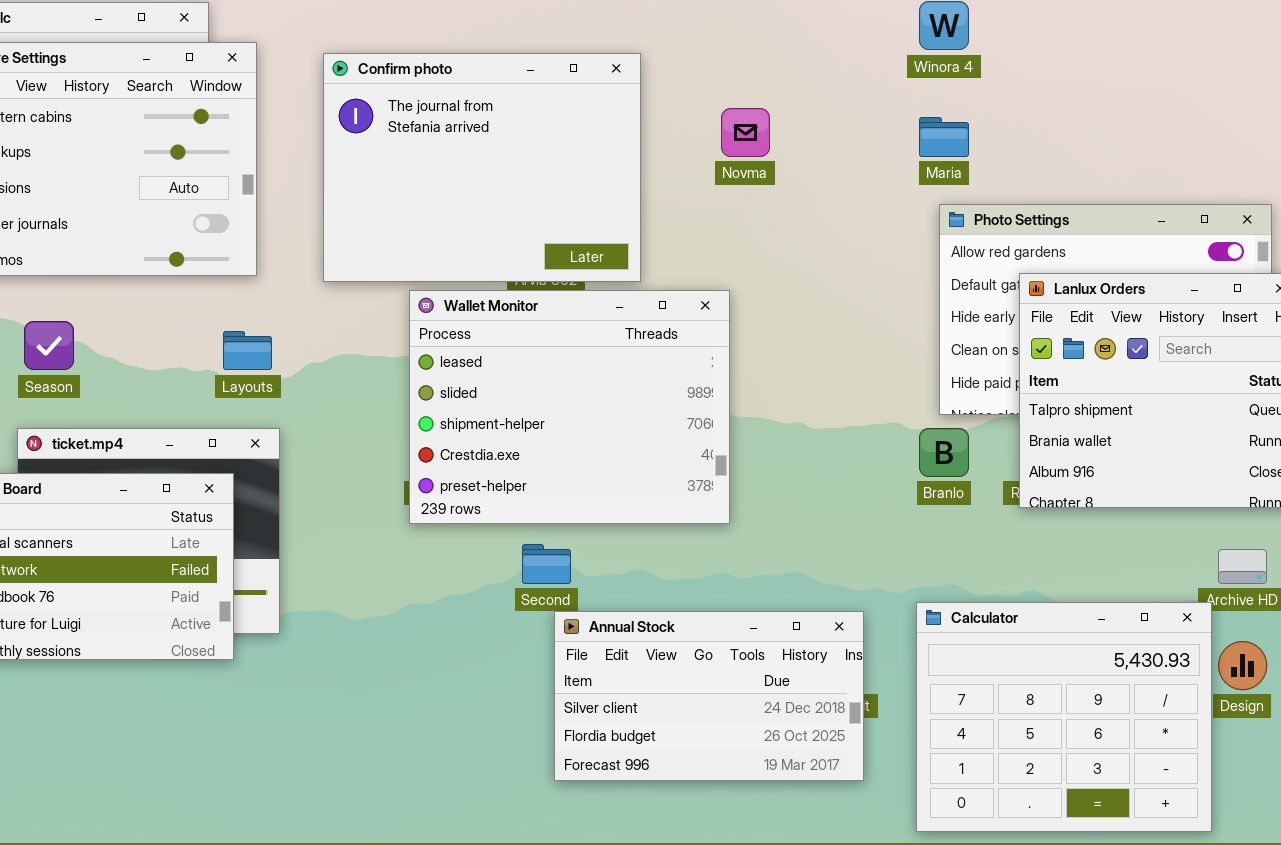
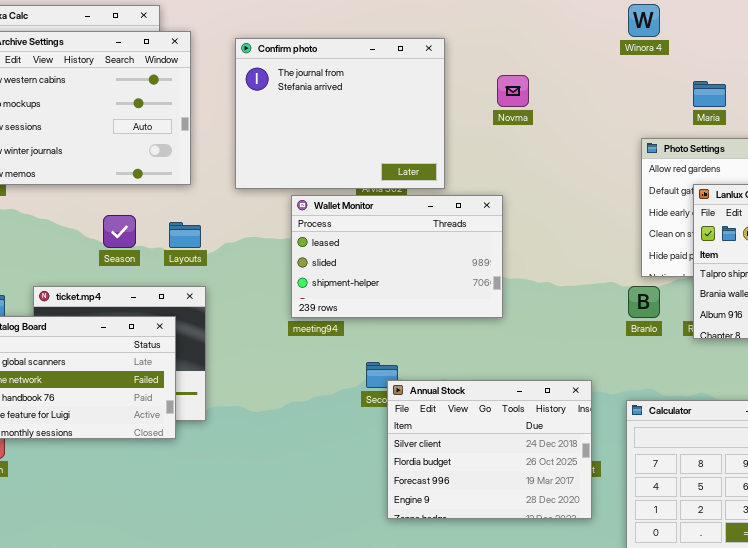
Maria: [919,117,969,157] -> [693,81,726,107], moved
Wallet Monitor: [409,290,730,524] -> [291,195,503,318], resized
Season: [24,321,74,370] -> [103,215,136,248], moved
Annual Stock: [554,611,864,781] -> [387,380,592,519], resized

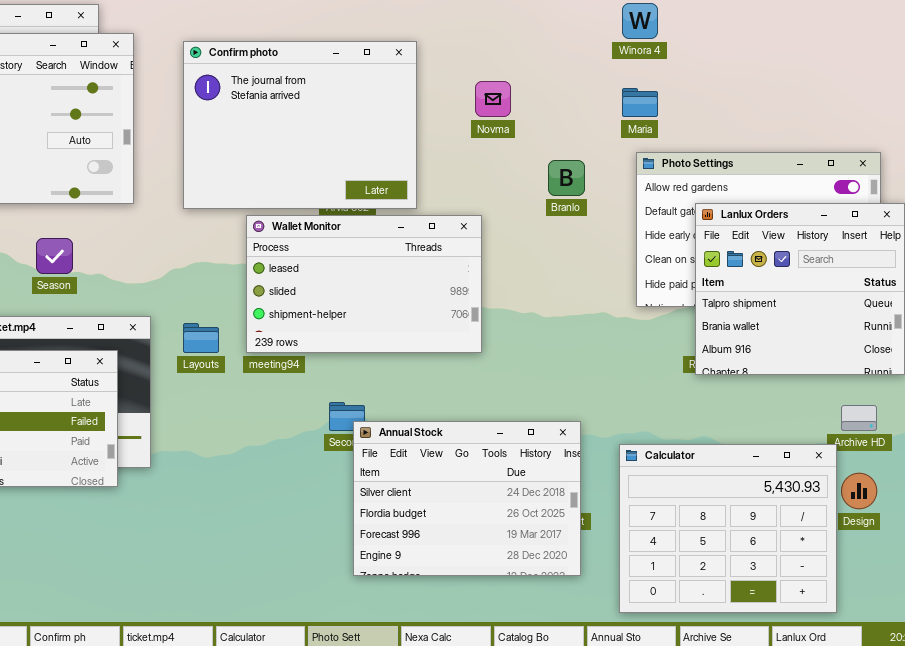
Maria: [693,81,726,107] -> [622,88,658,117], moved
Layouts: [169,222,201,248] -> [183,323,219,353], moved
Branlo: [628,286,660,318] -> [548,160,585,196], moved

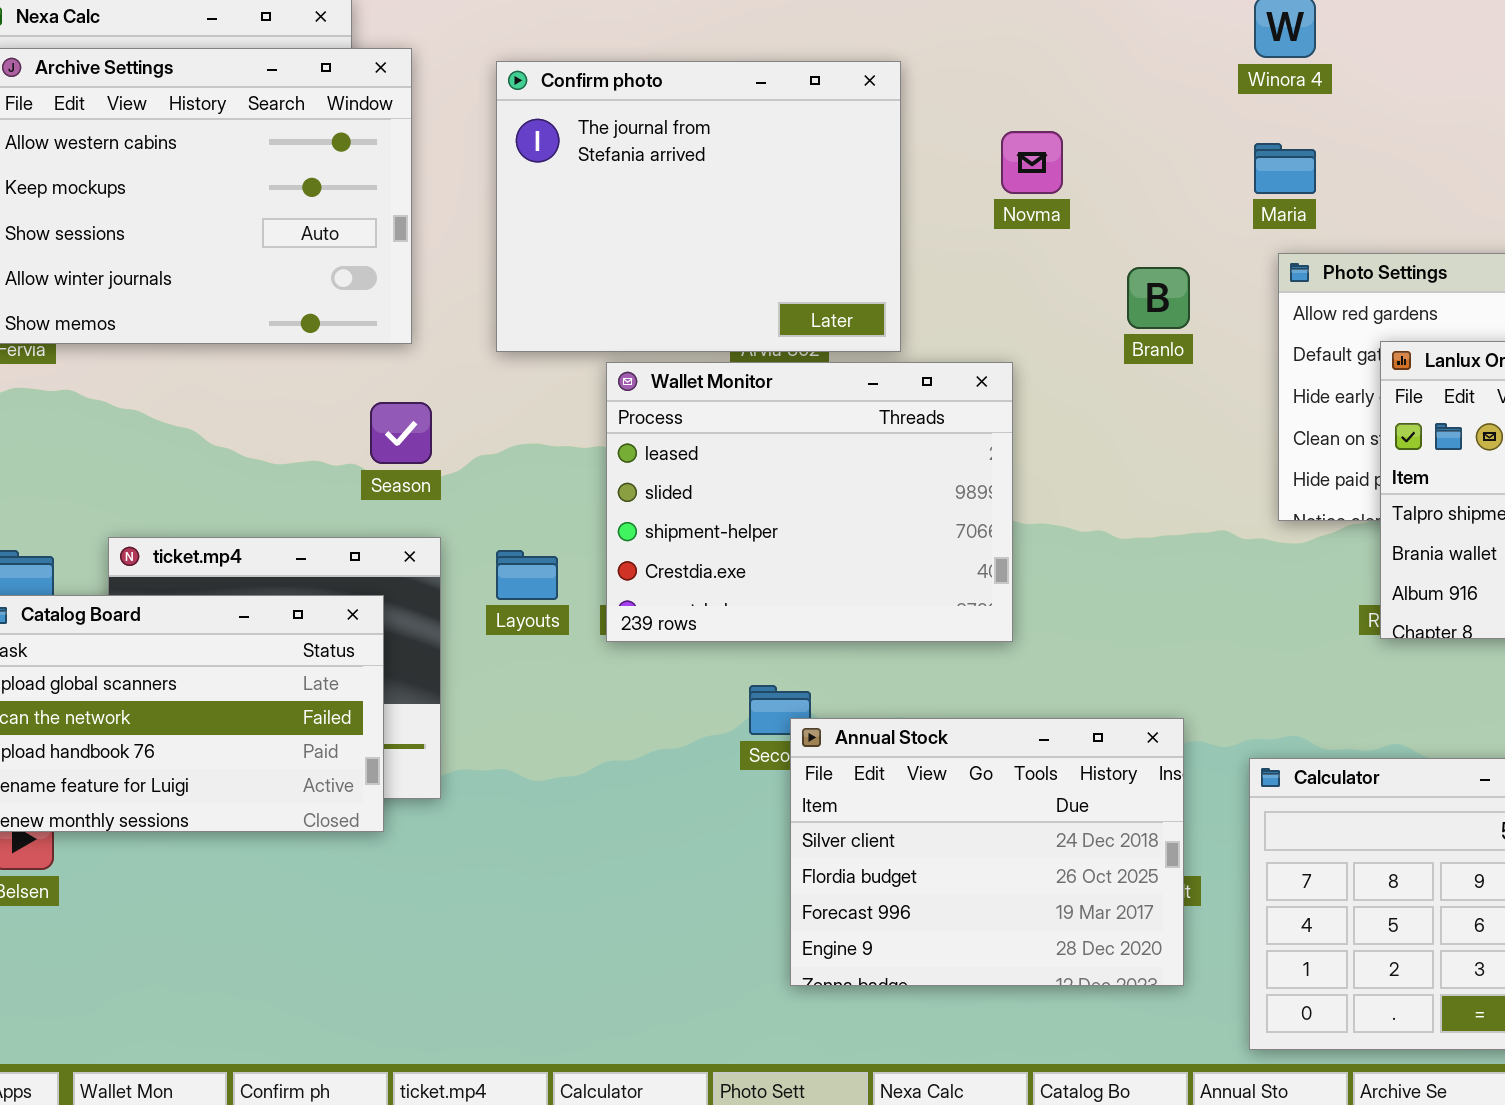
Wallet Monitor: [246,215,482,353] -> [606,362,1013,642], resized
Season: [36,238,73,274] -> [370,402,432,464], moved

